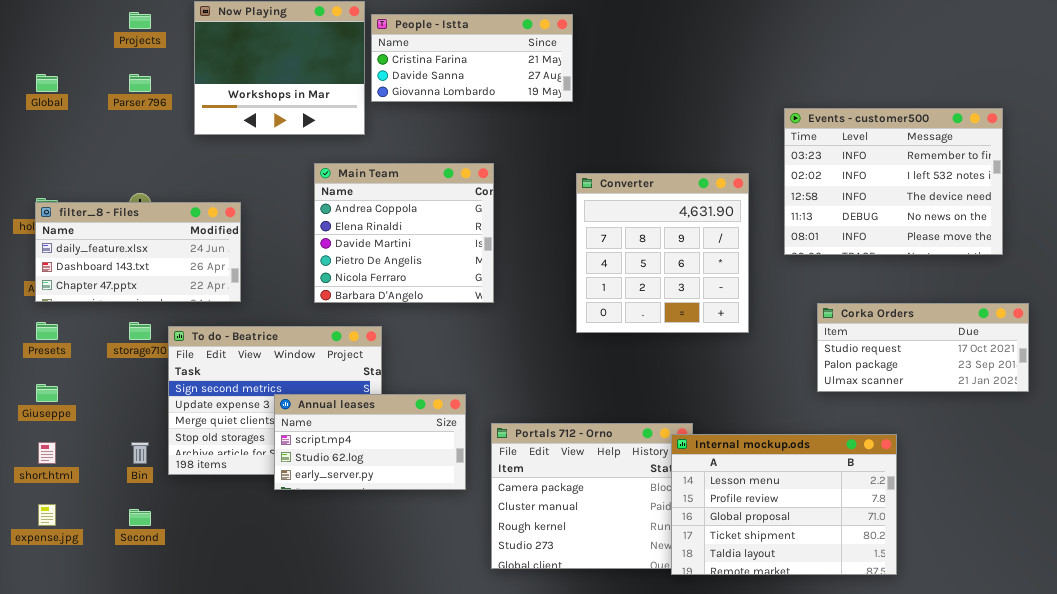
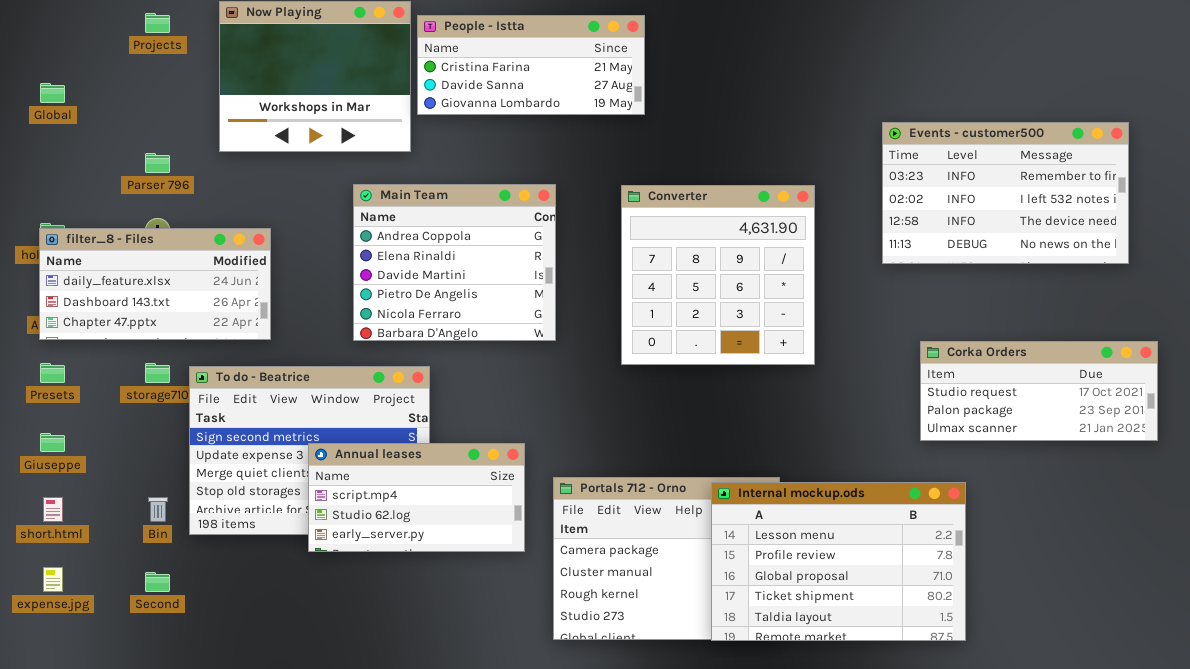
Parser 796: [129,74,151,92] -> [145,153,170,173], moved
Events - customer500: [784,108,1003,255] -> [882,122,1129,264], resized
Converter: [576,173,749,333] -> [621,185,815,365], moved
Internal mockup.ods: [671,434,897,575] -> [711,482,966,641], moved

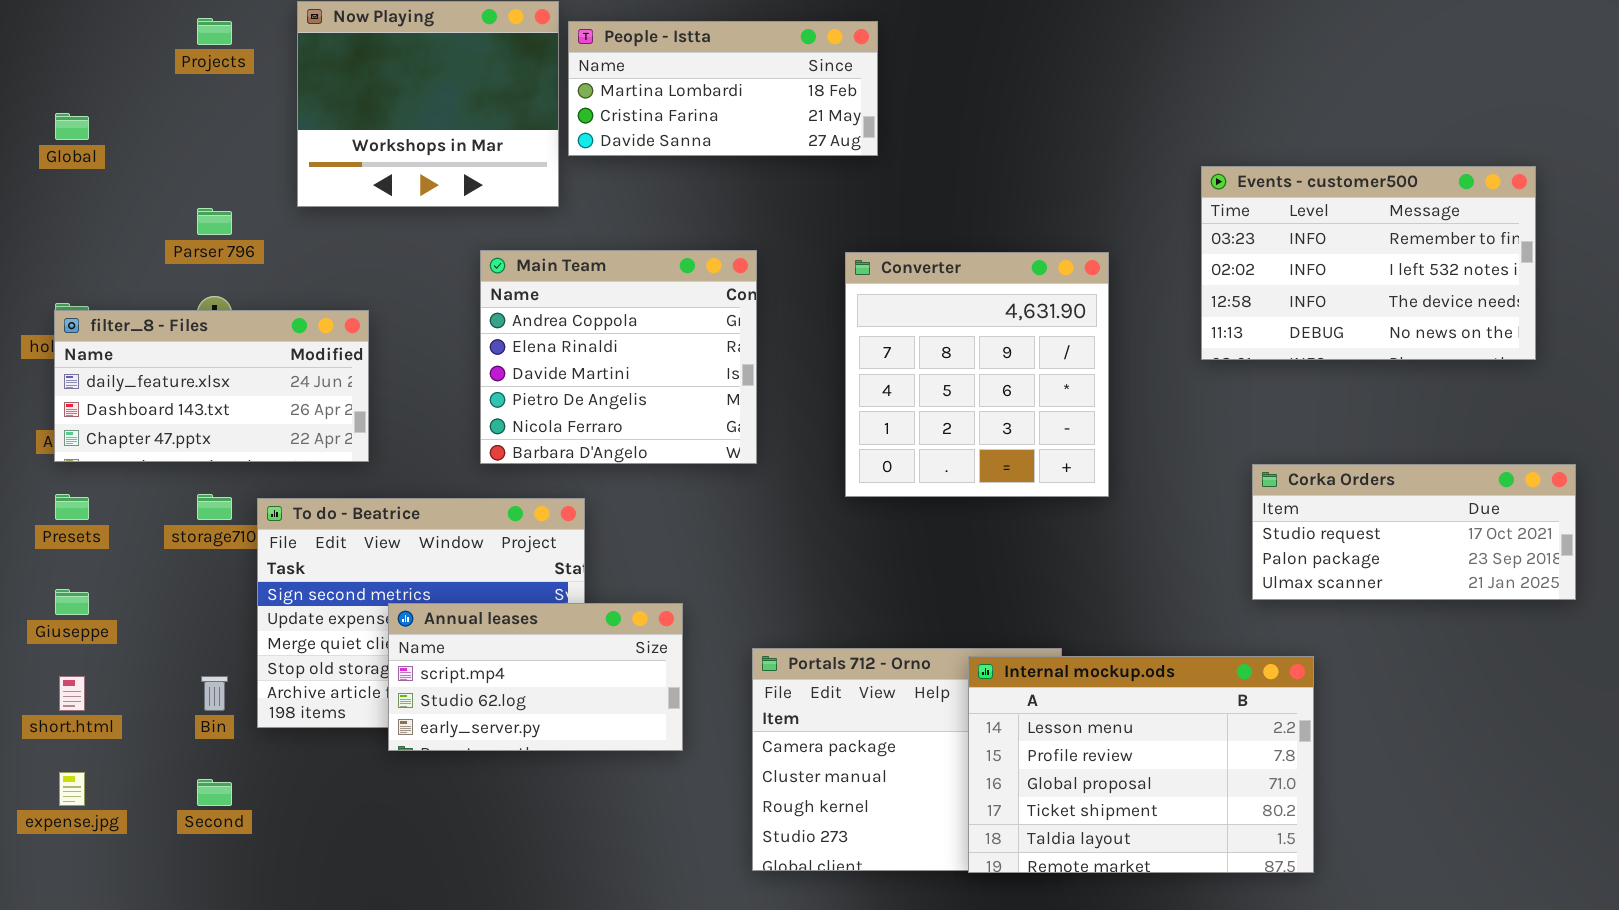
People - Istta: [417,15,645,115] -> [568,21,878,156], scrolled up 1 row
Annual leases: [308,443,525,552] -> [388,603,683,751], moved

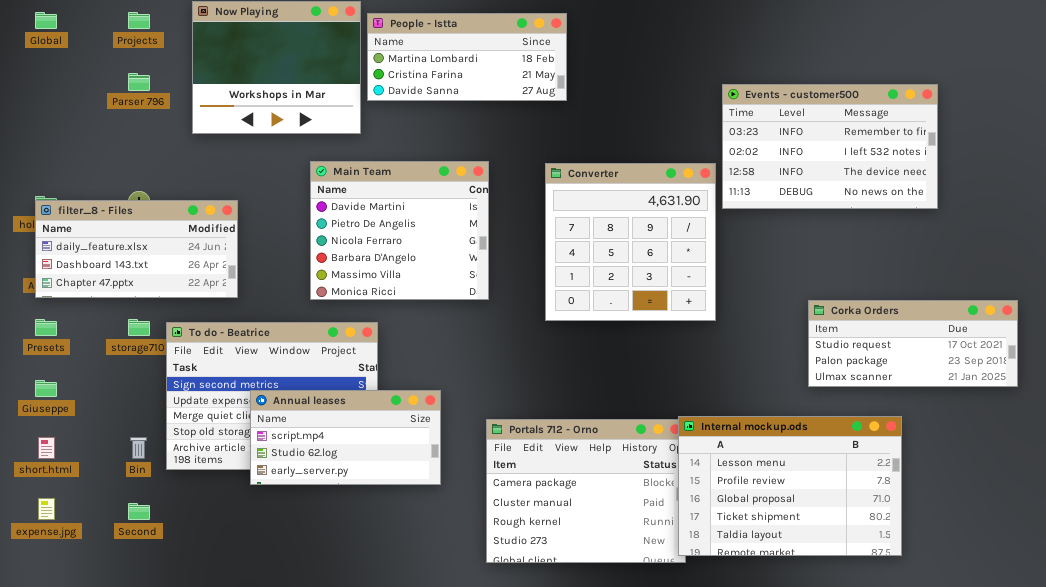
Global: [55,113,89,140] -> [35,12,57,29], moved
Events - customer500: [1201,166,1536,360] -> [722,84,938,209], moved
Parser 796: [197,208,232,235] -> [128,73,150,91], moved
Main Team: [480,250,757,464] -> [310,161,489,300], scrolled down 2 rows
Internal mockup.ods: [968,656,1314,873] -> [678,416,902,556], moved

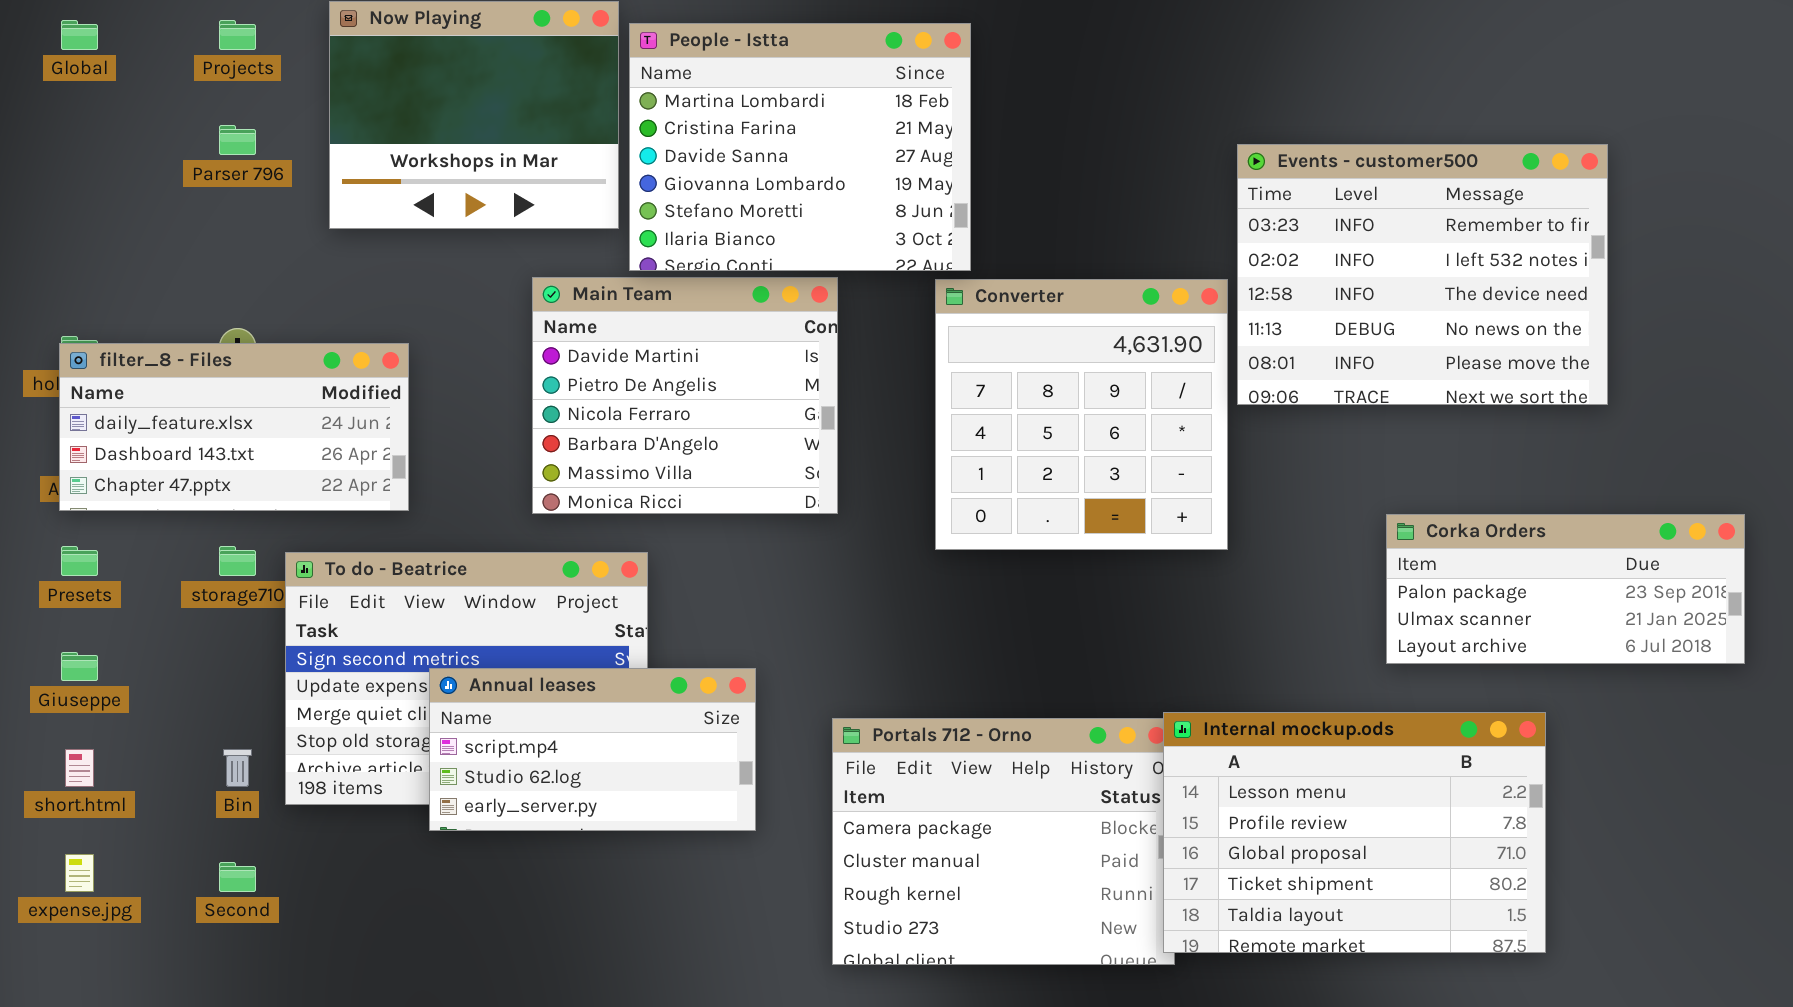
People - Istta: [367,13,567,101] -> [629,23,971,271], resized
Events - customer500: [722,84,938,209] -> [1237,144,1608,405], resized
Corka Orders: [808,300,1018,387] -> [1386,514,1745,664], scrolled down 1 row

